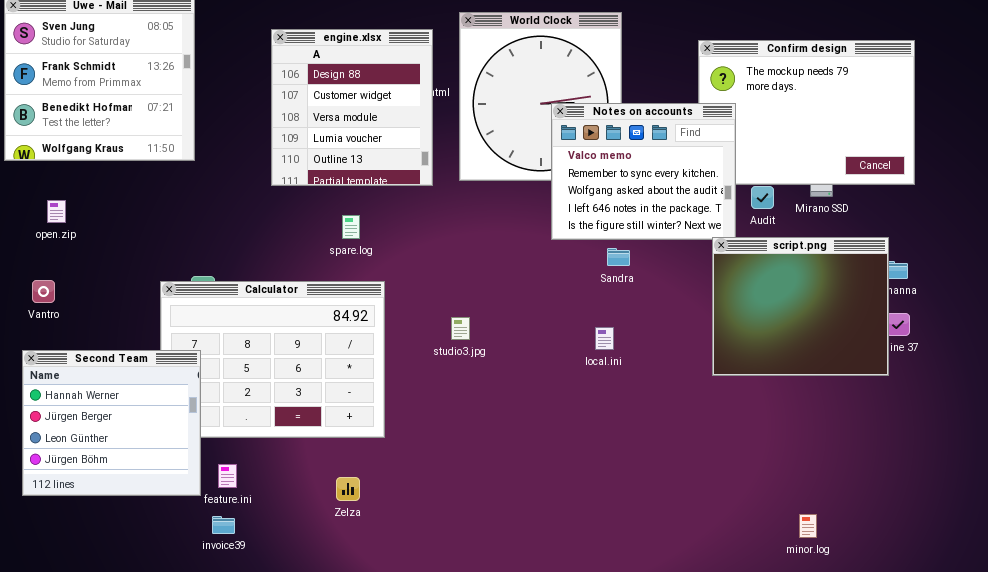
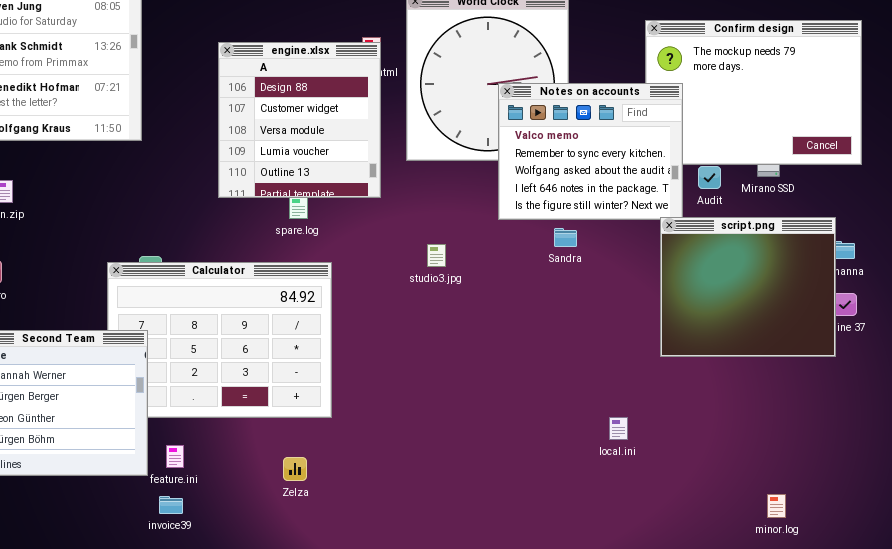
engine.xlsx: [271,29,433,186] -> [218,42,381,198], moved
studio3.jpg: [451,317,470,340] -> [427,244,446,267], moved
local.ini: [595,327,614,350] -> [609,417,628,440], moved
minor.log: [799,514,817,538] -> [767,494,786,518], moved

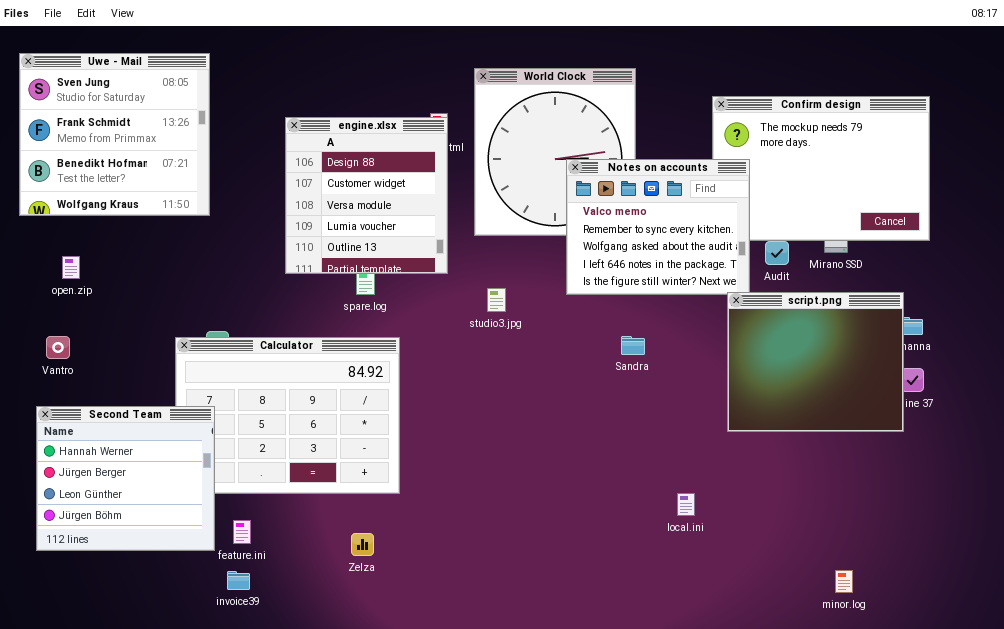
Sandra: [554,228,577,247] -> [621,336,645,355], moved
studio3.jpg: [427,244,446,267] -> [487,288,506,312], moved

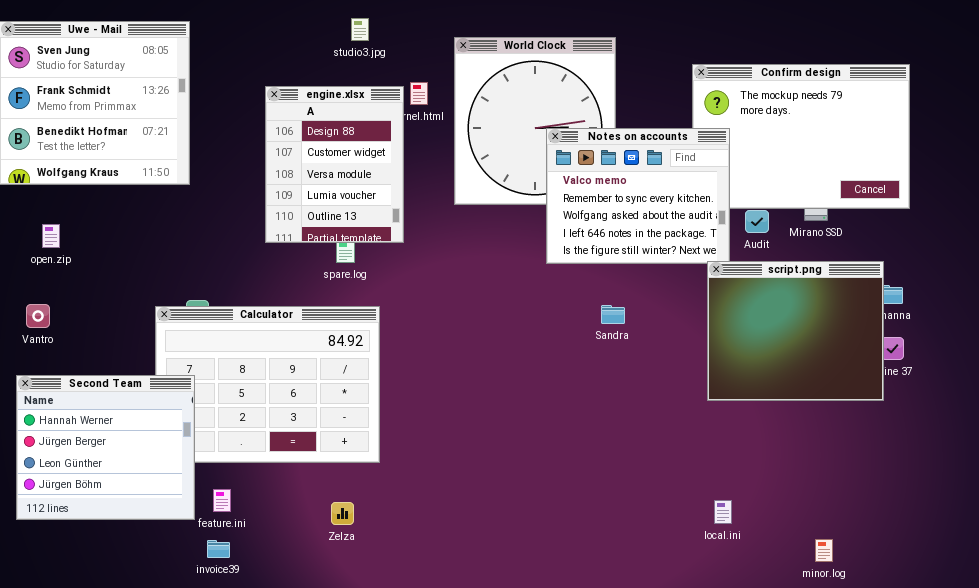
engine.xlsx: [285,117,448,274] -> [265,86,404,243], resized
studio3.jpg: [487,288,506,312] -> [351,18,369,41], moved
local.ini: [677,493,695,516] -> [714,500,732,524], moved

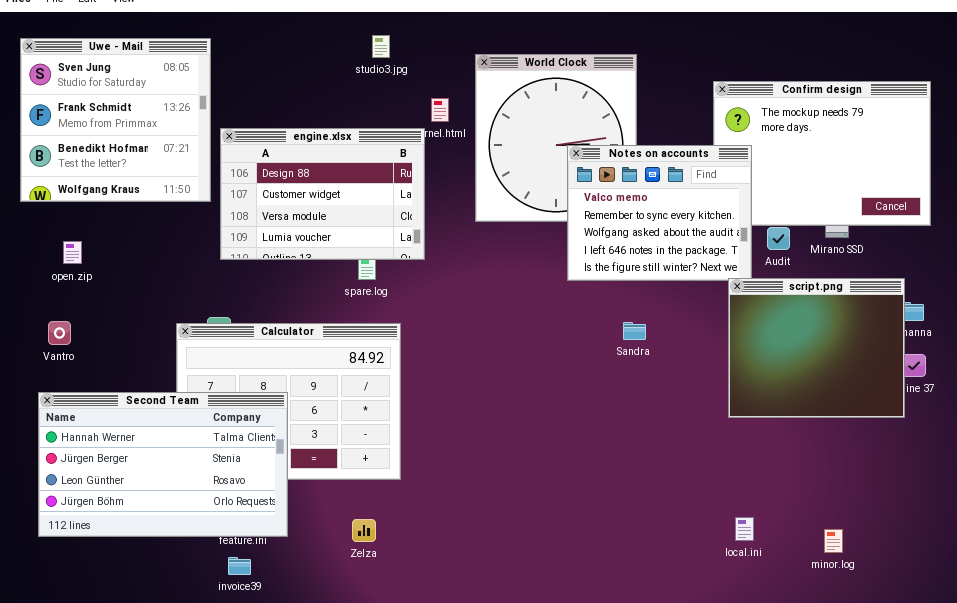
engine.xlsx: [265,86,404,243] -> [220,128,425,260], resized
Second Team: [16,375,195,520] -> [38,392,288,537], resized
minor.log: [815,539,833,562] -> [824,529,843,553], moved

